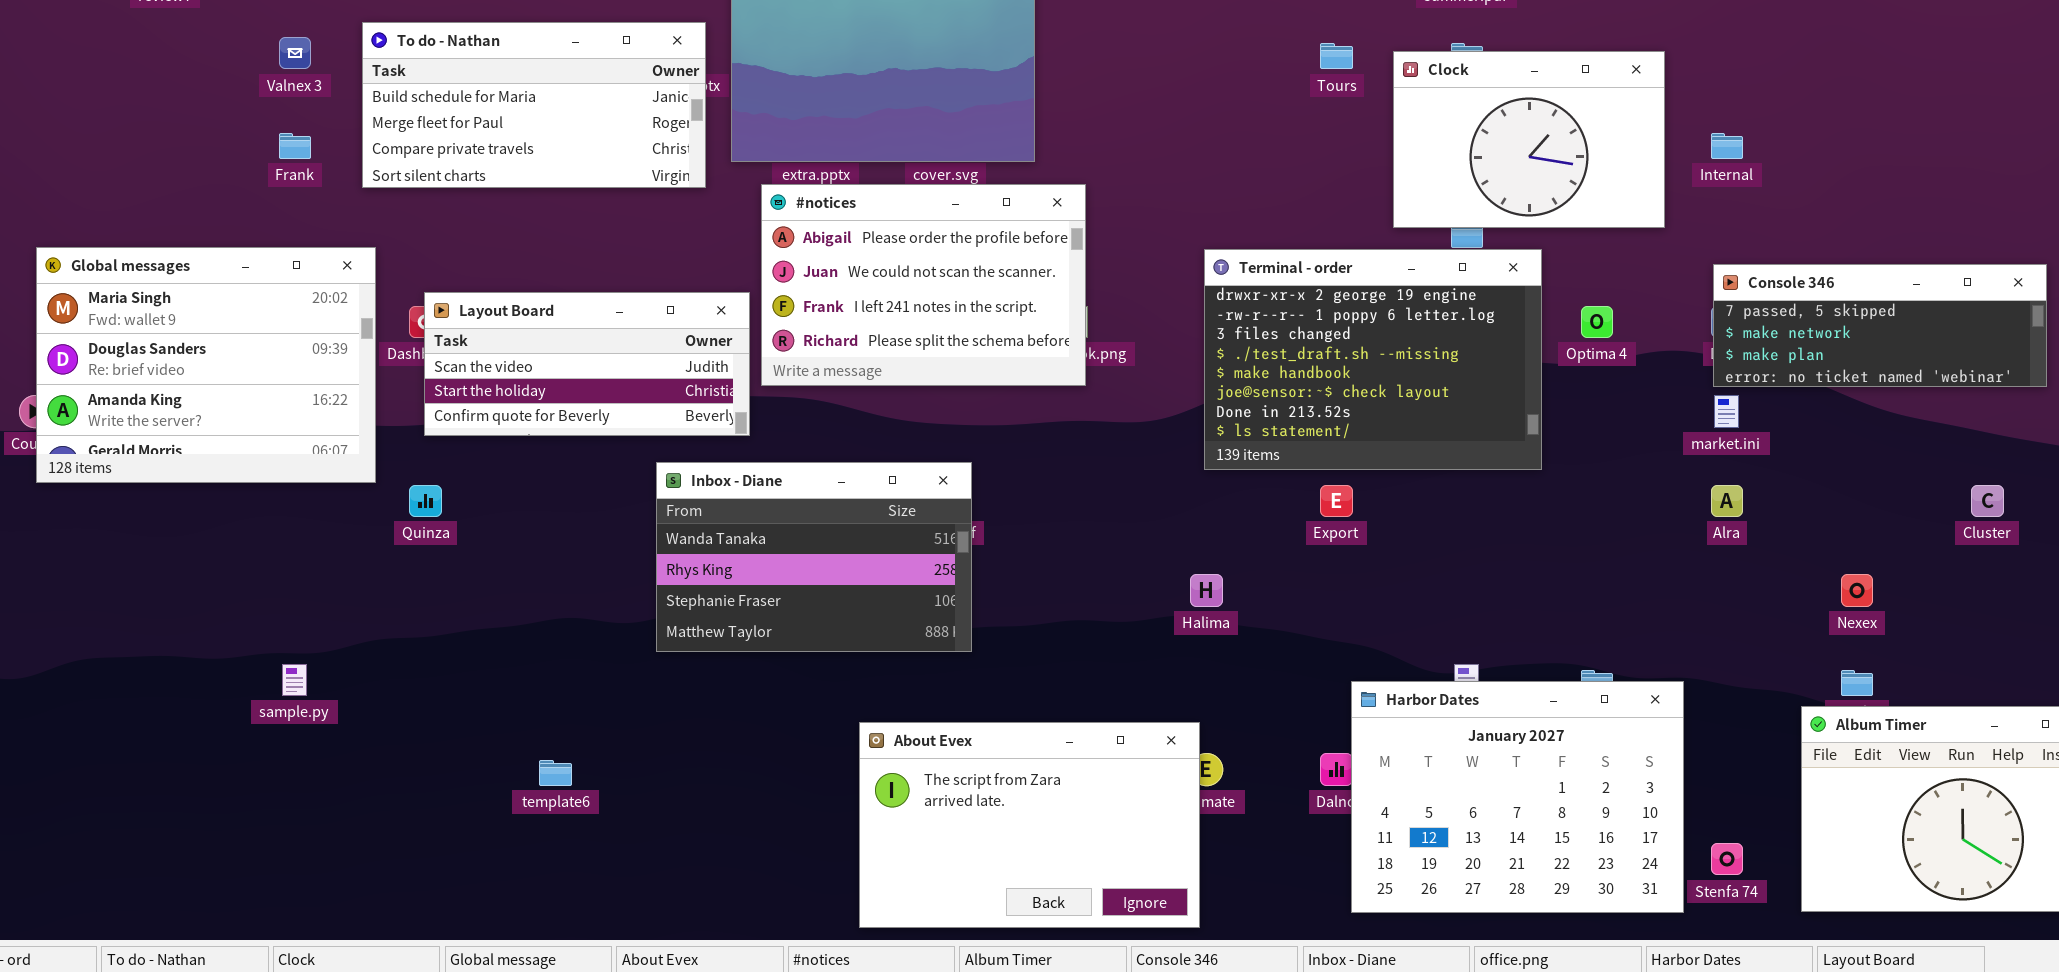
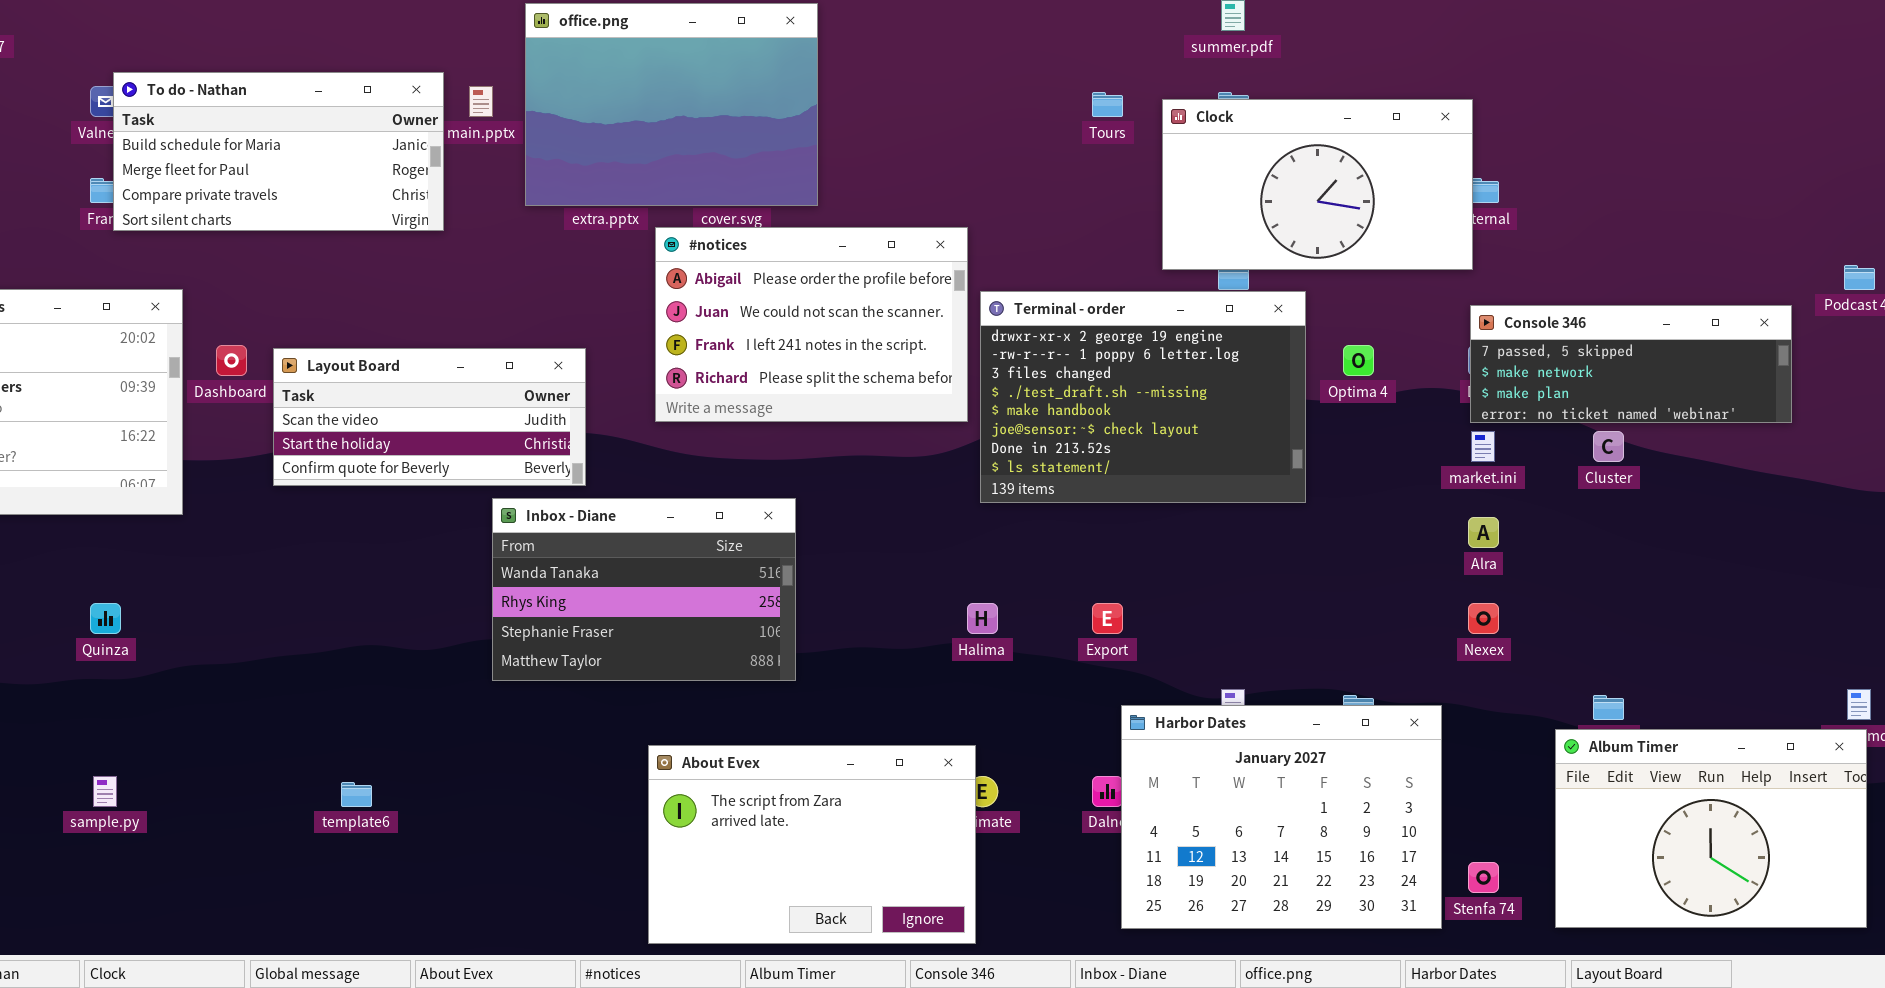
To do - Nathan: [362,22,706,188] -> [113,72,444,231], moved
Clock: [1393,51,1665,228] -> [1162,99,1473,270], resized
#notices: [761,184,1086,386] -> [655,227,968,422], moved
Layout Board: [424,292,750,436] -> [273,348,586,486], moved
Inbox - Diane: [656,462,972,652] -> [492,498,796,681], moved
Quinza: [409,485,442,517] -> [90,603,121,634], moved
Export: [1320,485,1353,517] -> [1092,603,1123,634], moved
Cluster: [1971,485,2004,517] -> [1593,431,1624,462], moved
Nexex: [1841,574,1873,607] -> [1468,603,1499,634], moved
sample.py: [282,664,307,696] -> [93,776,117,807], moved

